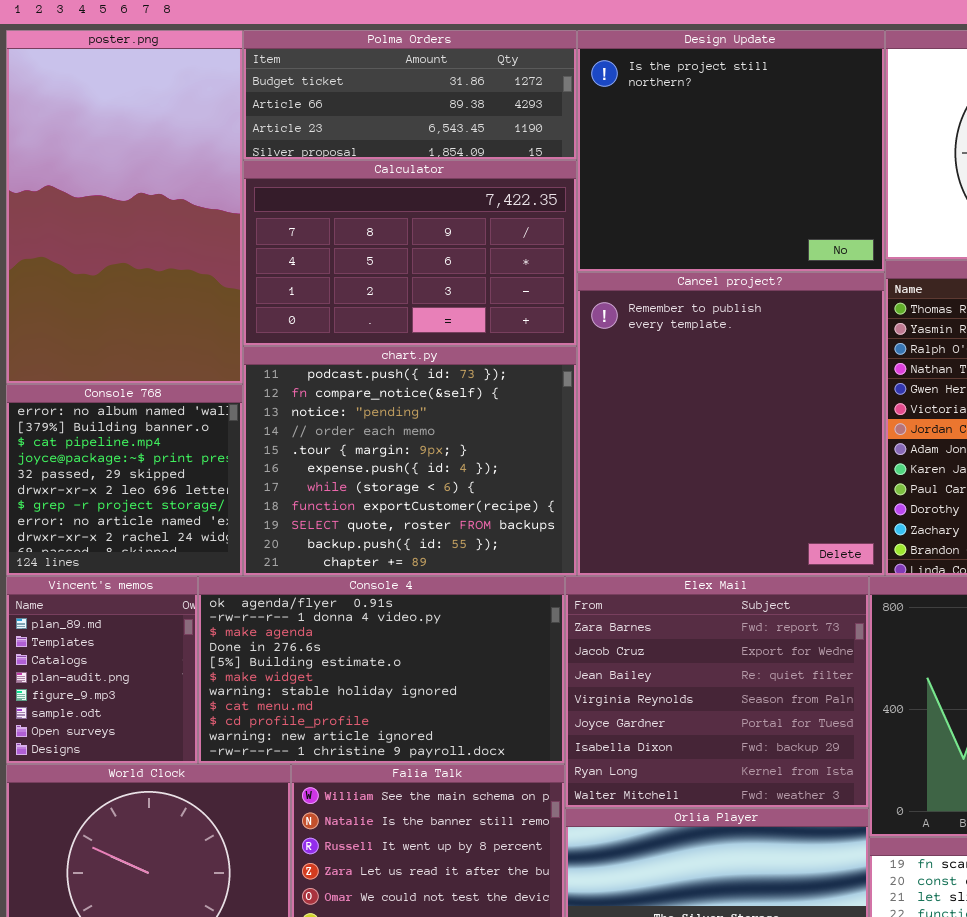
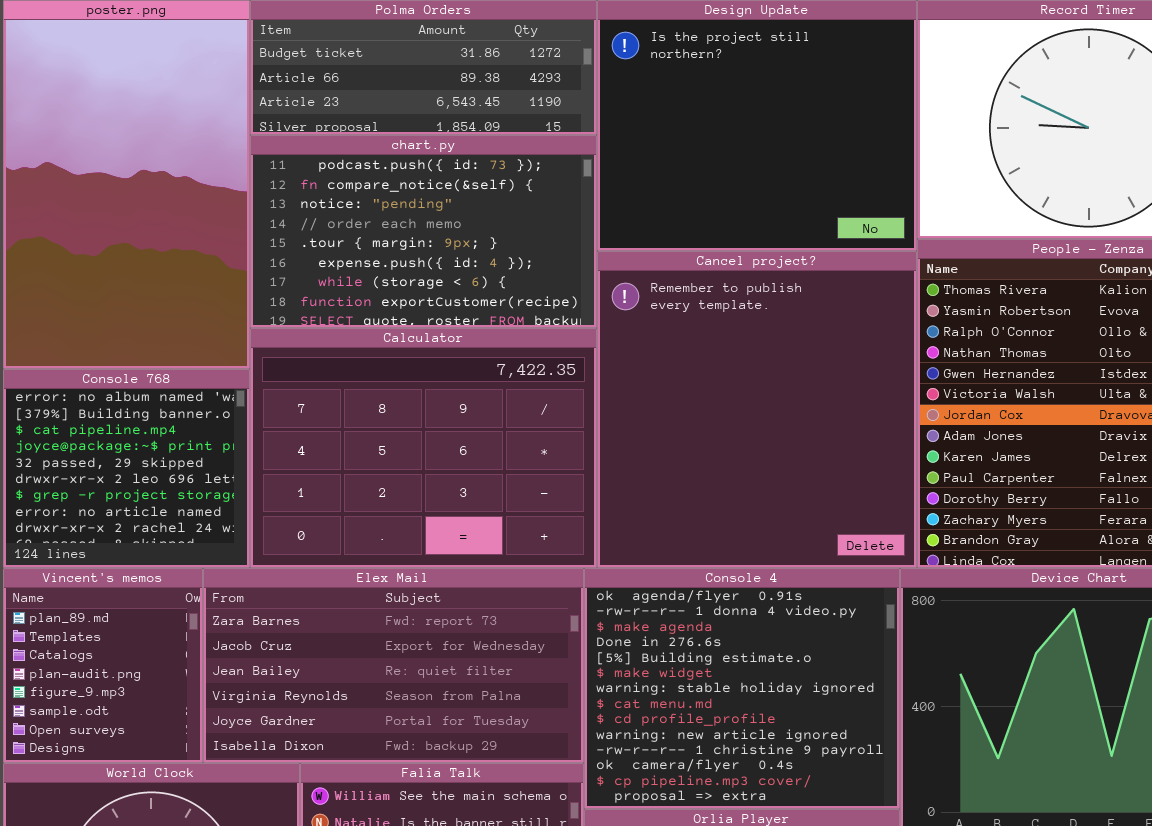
Calculator: [243,160,577,346] -> [250,328,597,568], moved, resized
chart.py: [243,346,577,576] -> [250,135,597,328], moved, resized
Console 4: [198,576,565,764] -> [584,568,900,809], moved, resized
Elex Mail: [565,576,869,808] -> [203,568,584,763], moved, resized

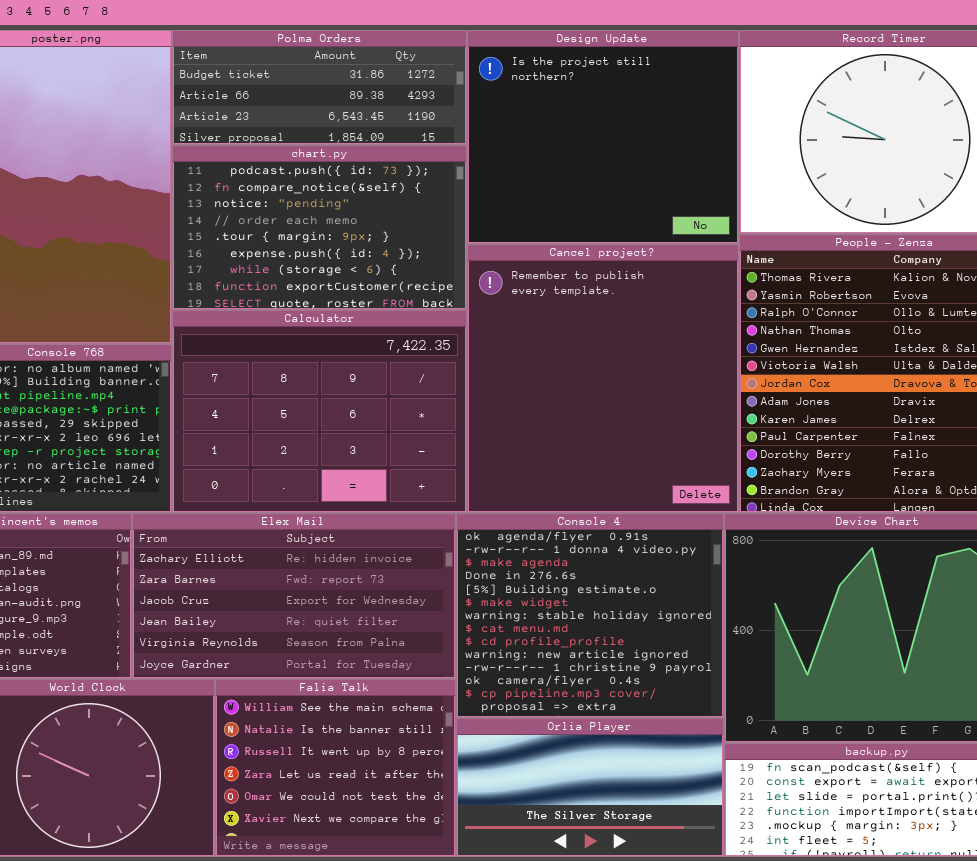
Elex Mail: [203,568,584,763] -> [132,513,456,679], scrolled up 1 row

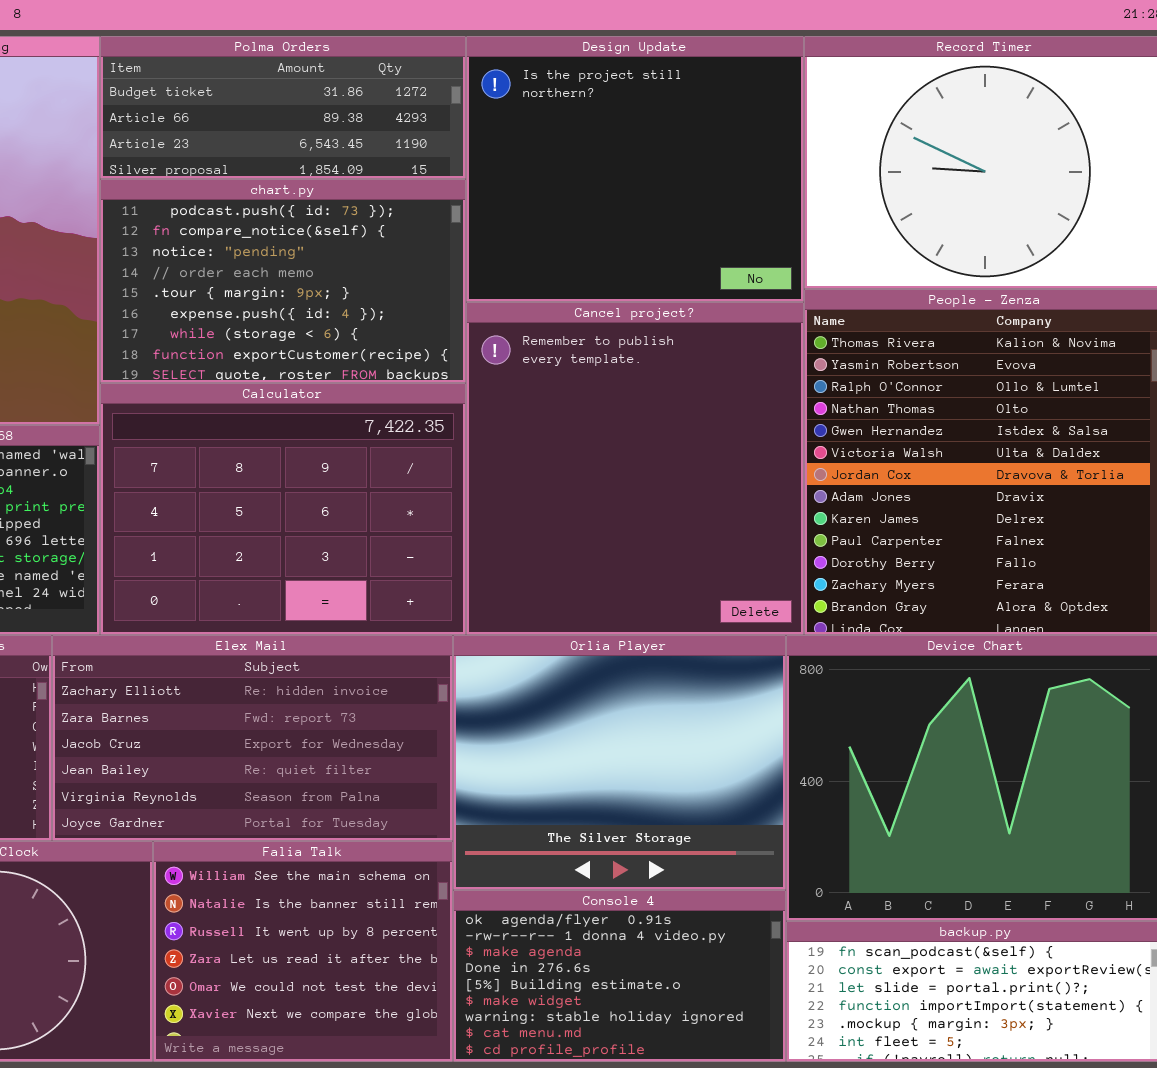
Console 4: [456,513,724,718] -> [453,890,786,1062], moved, resized
Orlia Player: [456,718,724,857] -> [453,635,786,890], moved, resized

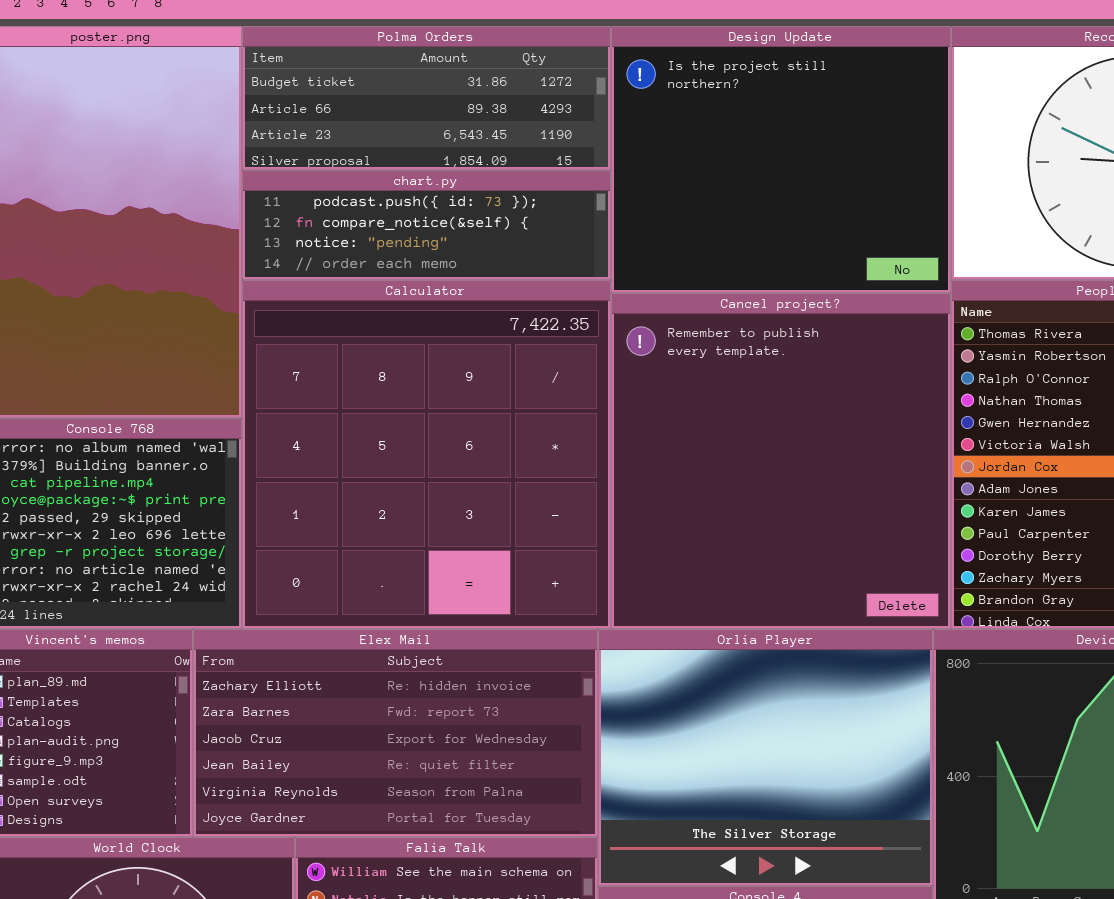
chart.py: [100,179,466,383] -> [242,170,611,280], resized
Calculator: [100,383,466,635] -> [242,280,611,629], resized

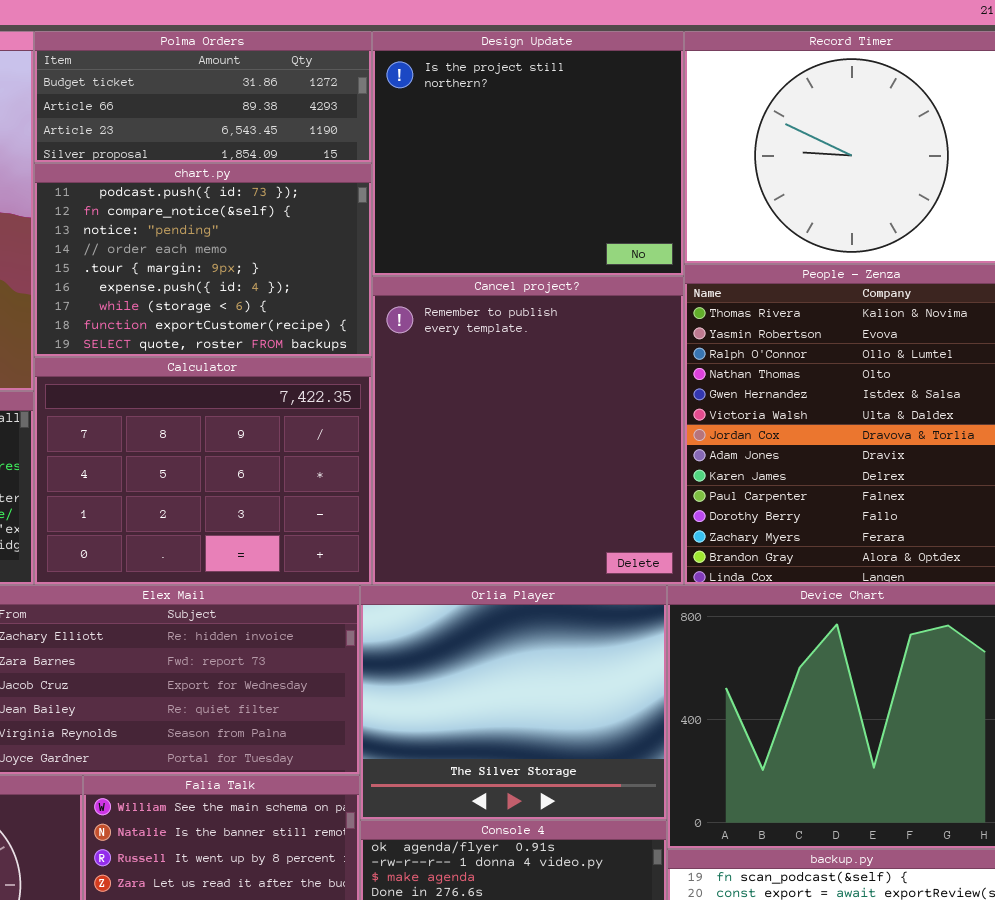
chart.py: [242,170,611,280] -> [34,163,372,357], resized
Calculator: [242,280,611,629] -> [34,357,372,585], resized

